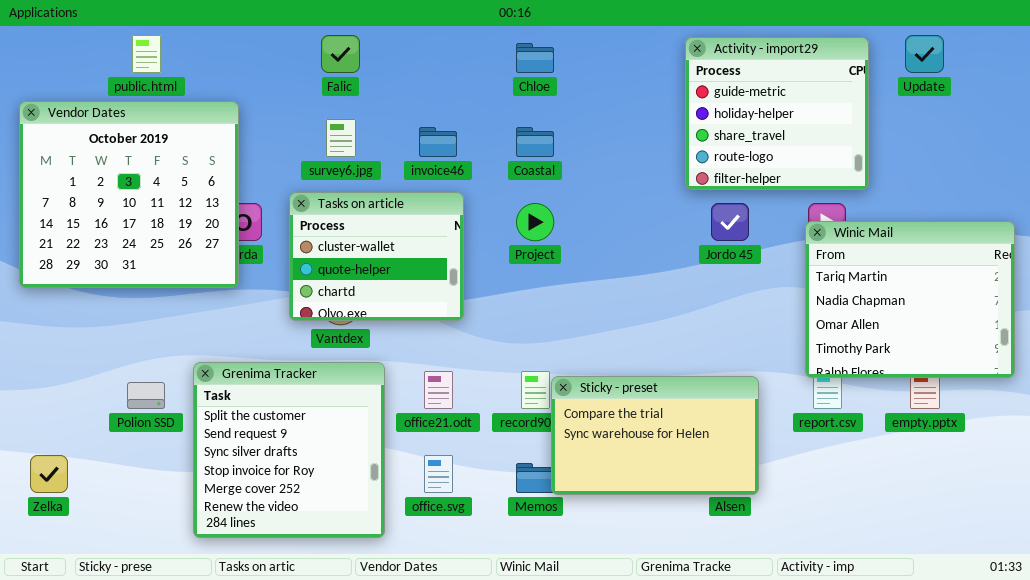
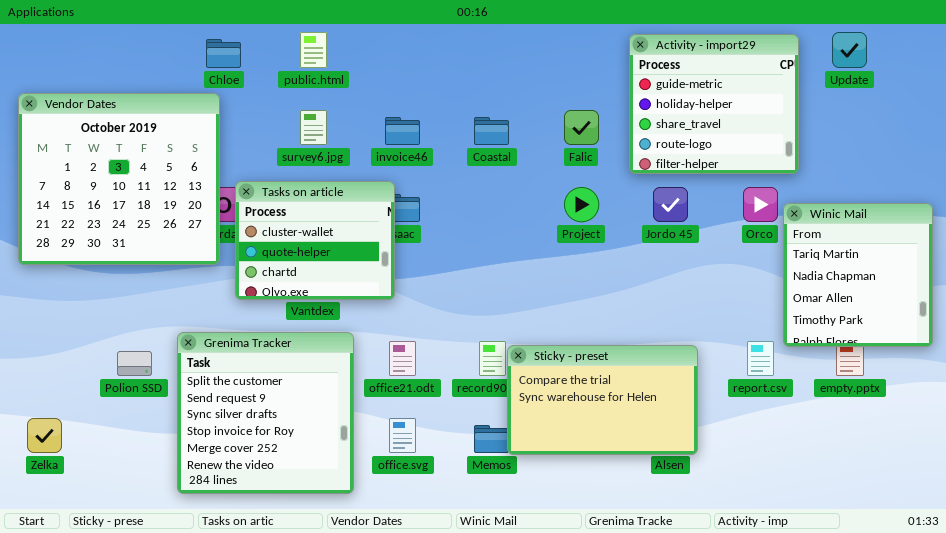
public.html: [132,35,161,73] -> [300,32,327,68], moved
Falic: [321,35,360,73] -> [564,110,599,145], moved
Chloe: [516,43,554,73] -> [206,39,241,68], moved
Tasks on article: [289,192,464,321] -> [235,181,395,300], moved
Project: [516,203,554,241] -> [564,187,599,222], moved
Winic Mail: [805,221,1015,378] -> [783,203,933,347], resized

